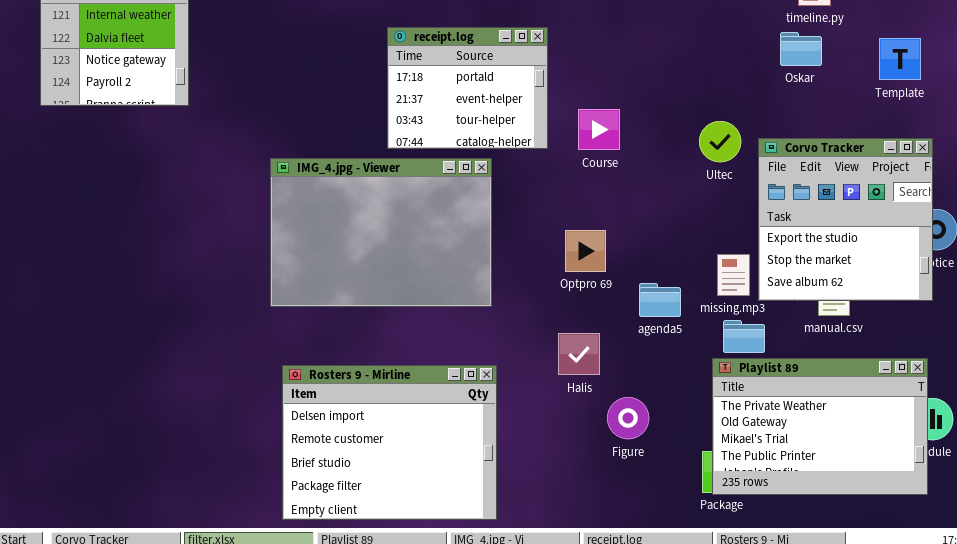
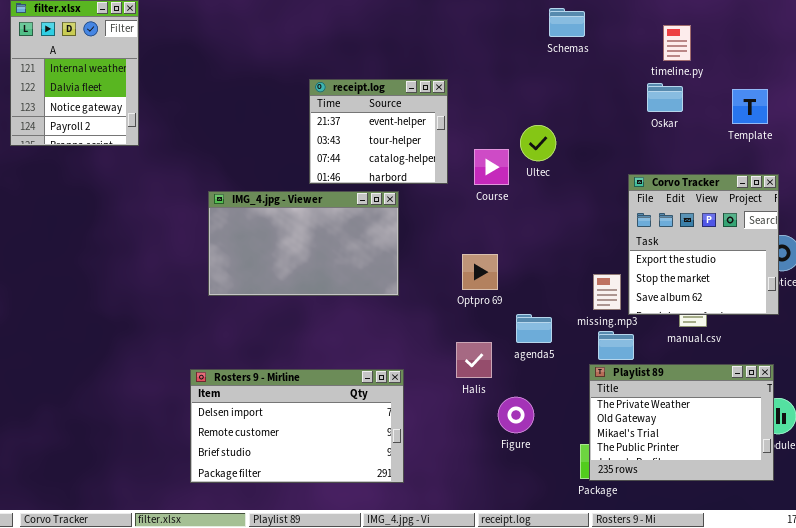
receipt.log: [387,27,548,149] -> [309,79,448,184], scrolled down 1 row
Ultec: [699,121,741,162] -> [520,125,556,161], moved
IMG_4.jpg - Viewer: [270,158,492,307] -> [208,191,399,296], resized
agenda5: [639,283,681,317] -> [516,314,552,343], moved
Rosters 9 - Mirline: [282,365,497,520] -> [190,369,404,483], resized

